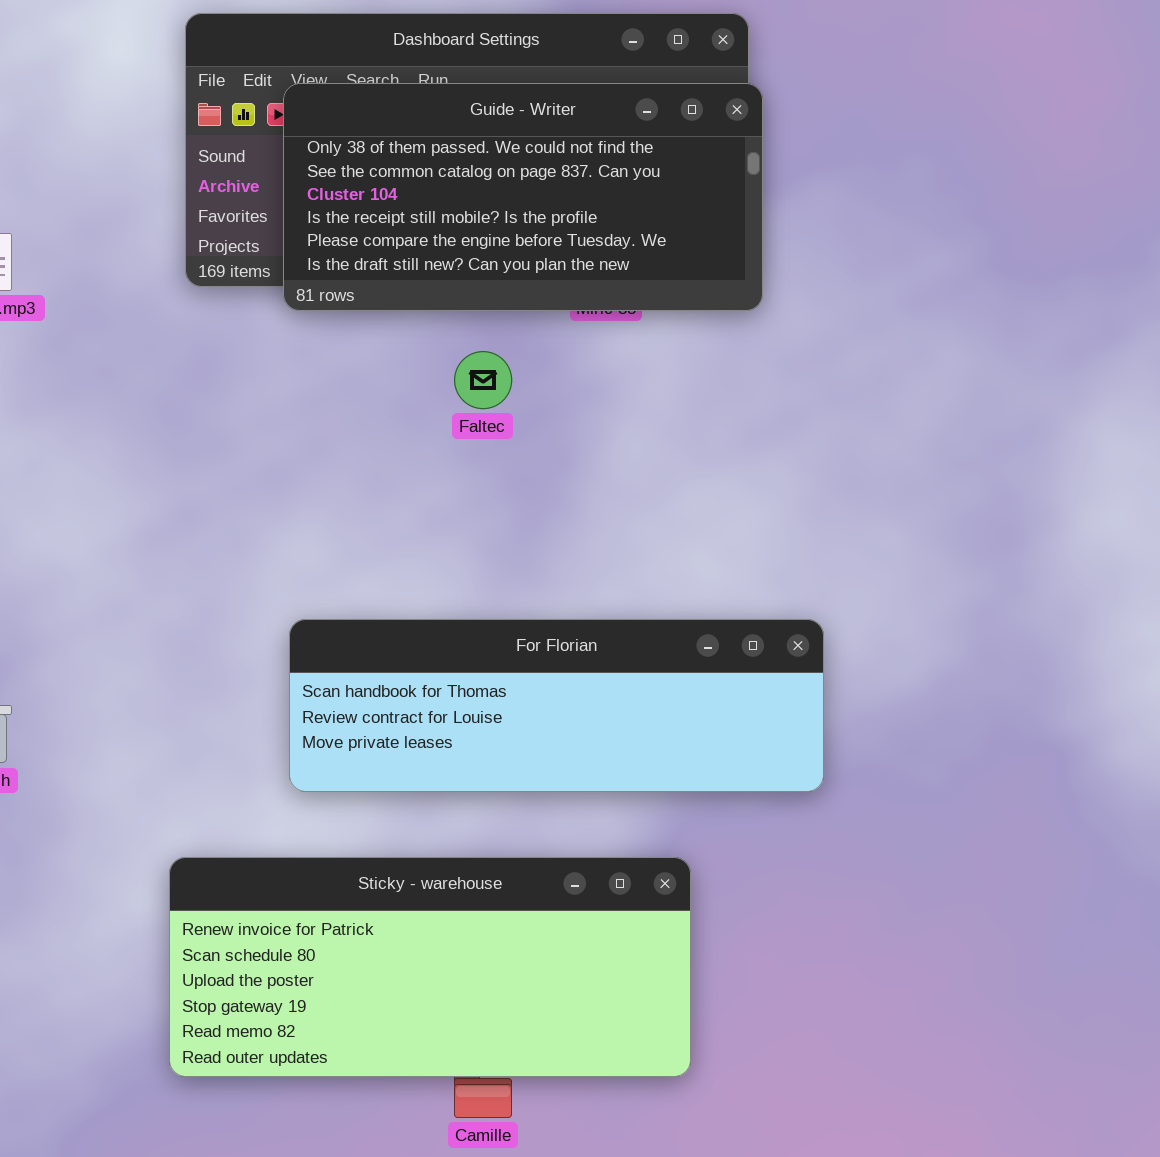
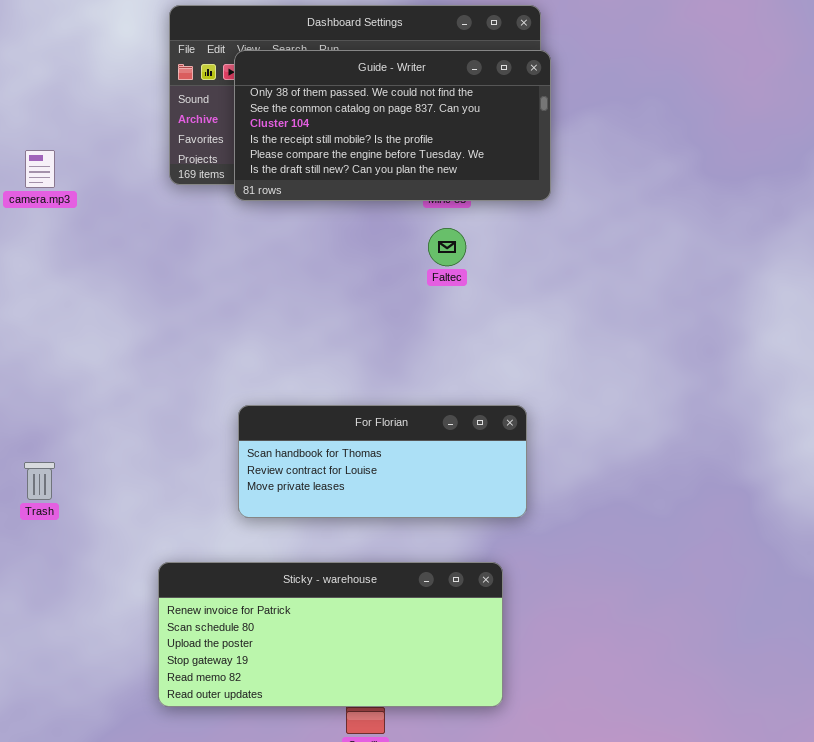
Faltec: [454,351,512,409] -> [428,228,466,266], moved
For Florian: [289,619,824,792] -> [238,405,527,518], resized

